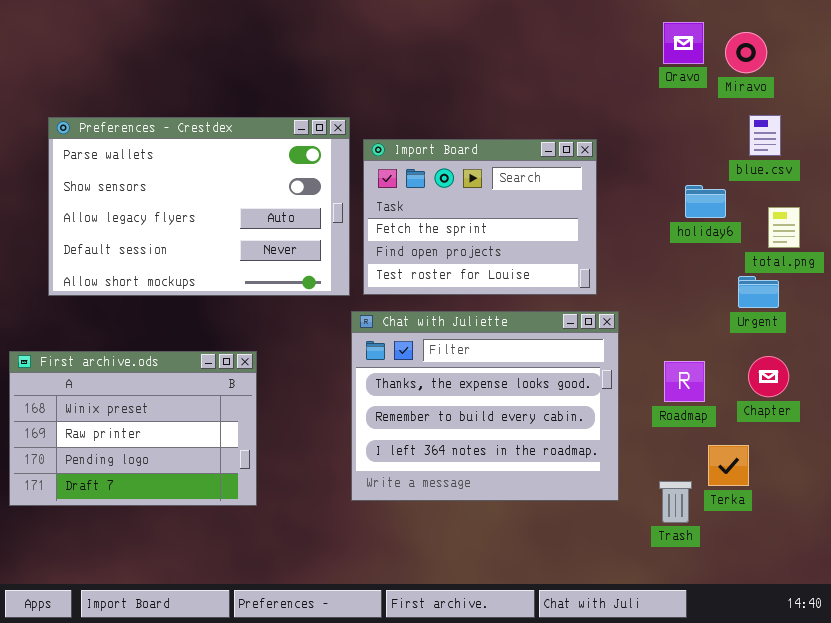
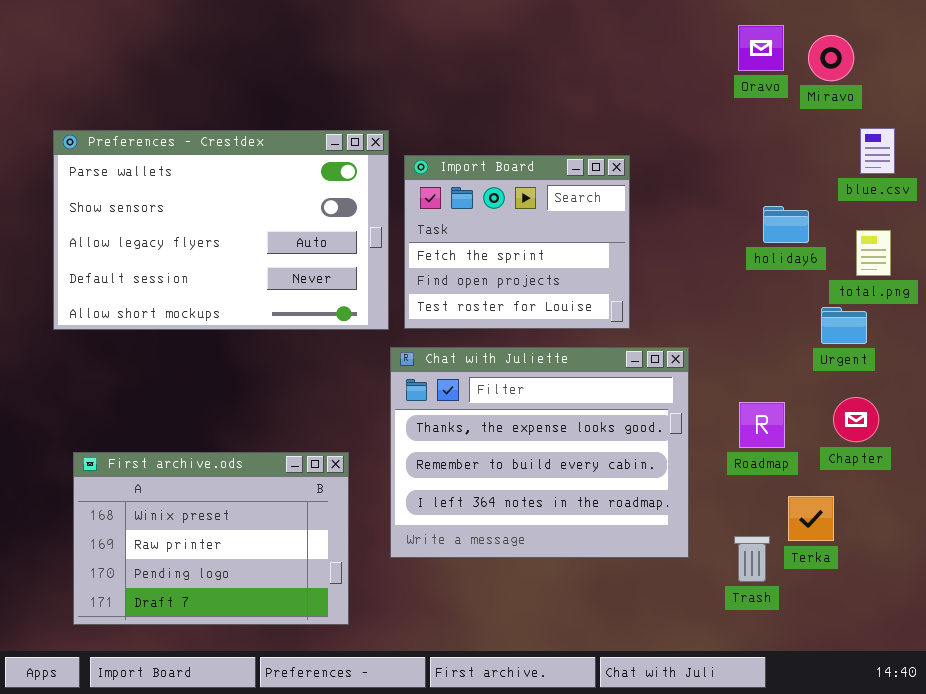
blue.csv: [749,115,781,156] -> [860,128,895,174], moved
Import Board: [363,139,597,295] -> [404,155,630,329], resized
First archive.ods: [9,351,257,506] -> [73,452,349,625], moved

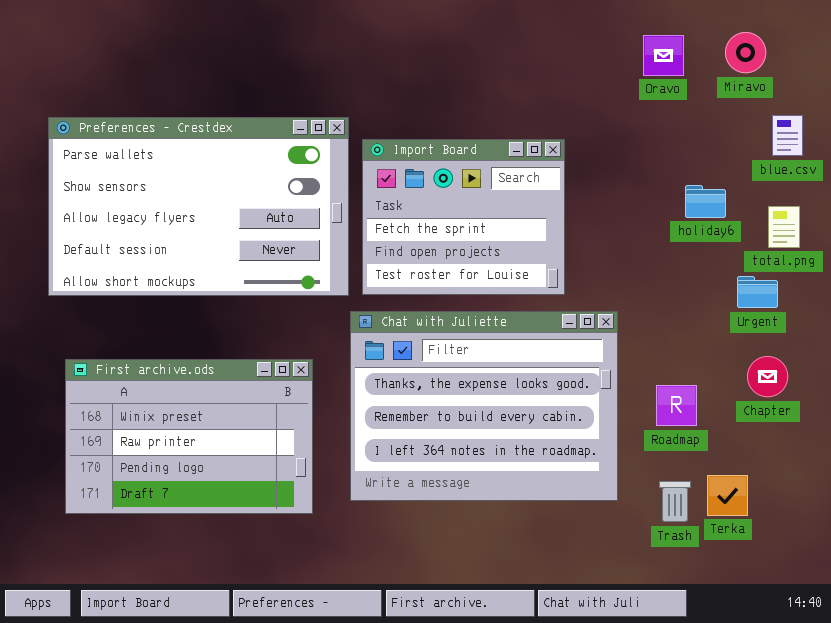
Oravo: [738,25,784,71] -> [643,35,684,76], moved
Roadmap: [739,402,785,448] -> [656,385,697,426], moved
First archive.ods: [73,452,349,625] -> [65,359,313,514], moved
Terka: [788,496,834,541] -> [707,475,748,516], moved

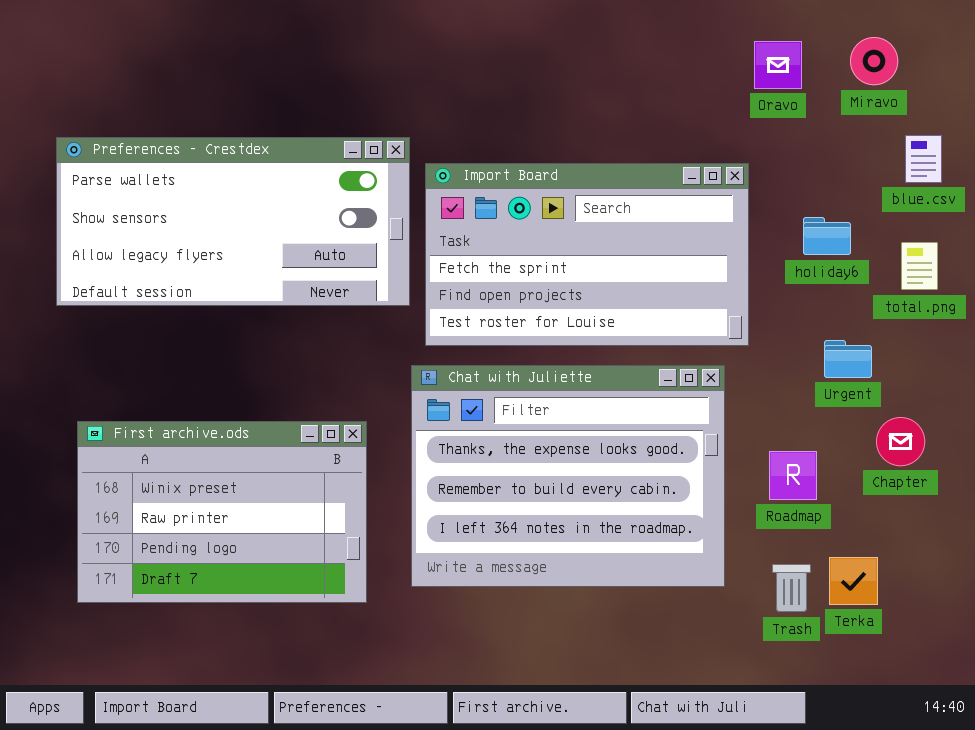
Preferences - Crestdex: [48,117,349,296] -> [56,137,410,306], resized
Import Board: [362,139,565,295] -> [425,163,749,346], resized
Urgent: [737,276,778,308] -> [824,340,872,378], moved

